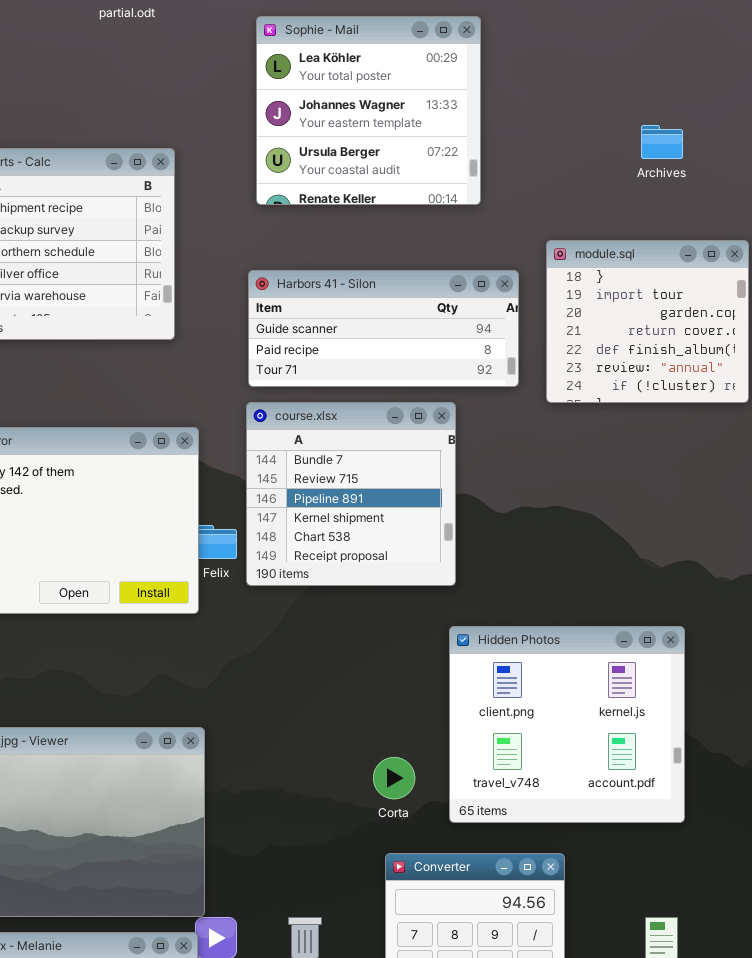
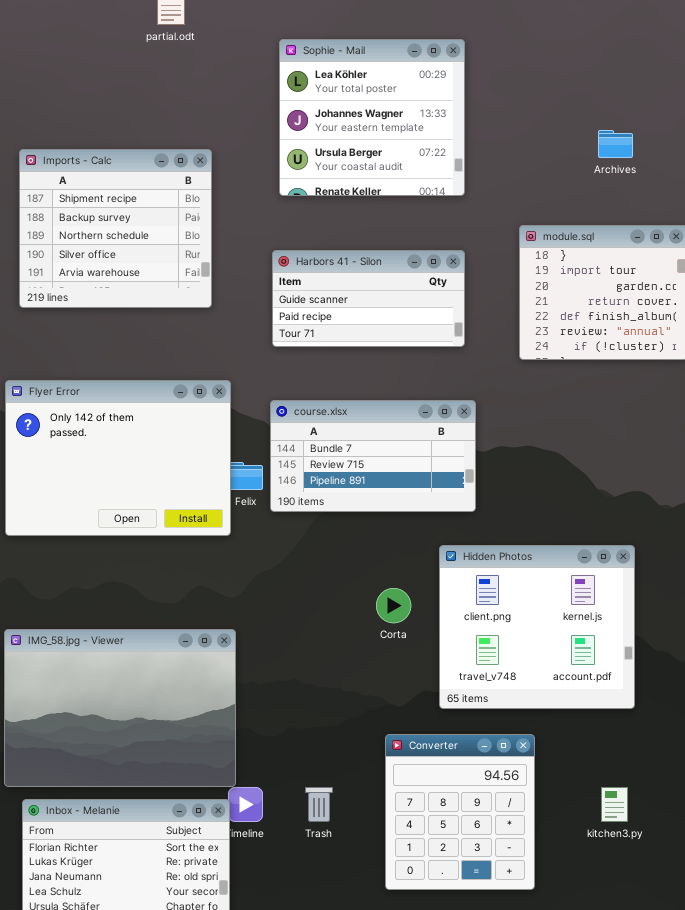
Harbors 41 - Silon: [248,270,519,387] -> [272,250,465,347], resized
course.xlsx: [246,402,456,586] -> [270,400,476,512], resized
Corta: [373,757,415,799] -> [376,588,411,623], moved

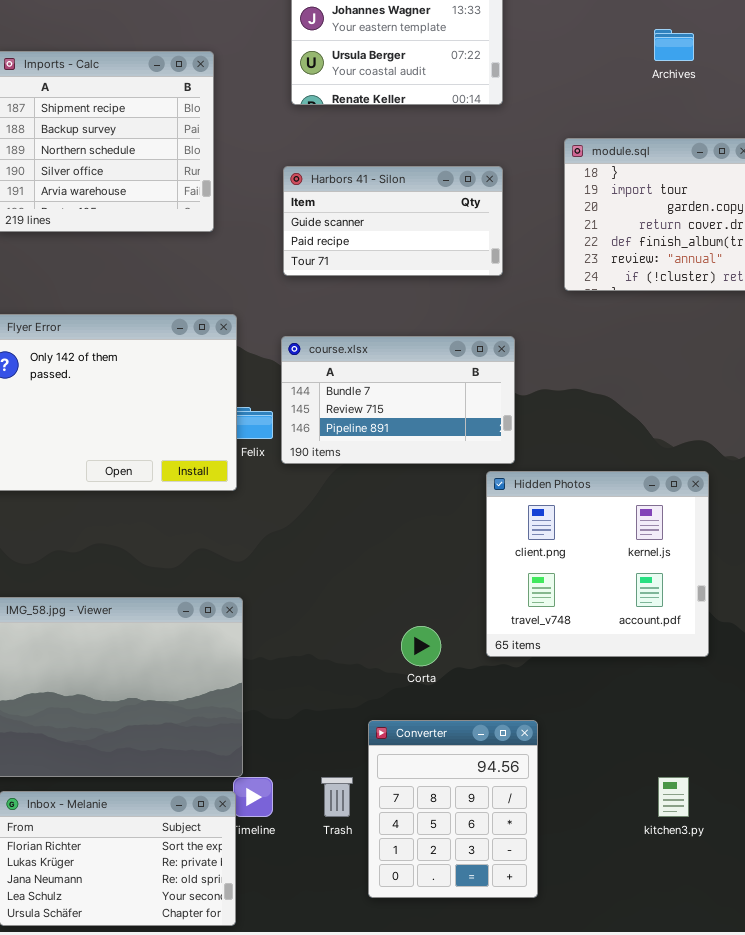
Hidden Photos: [439,545,635,709] -> [486,471,709,657], moved
Corta: [376,588,411,623] -> [401,626,441,666], moved
Converter: [385,734,535,890] -> [368,720,538,898], moved

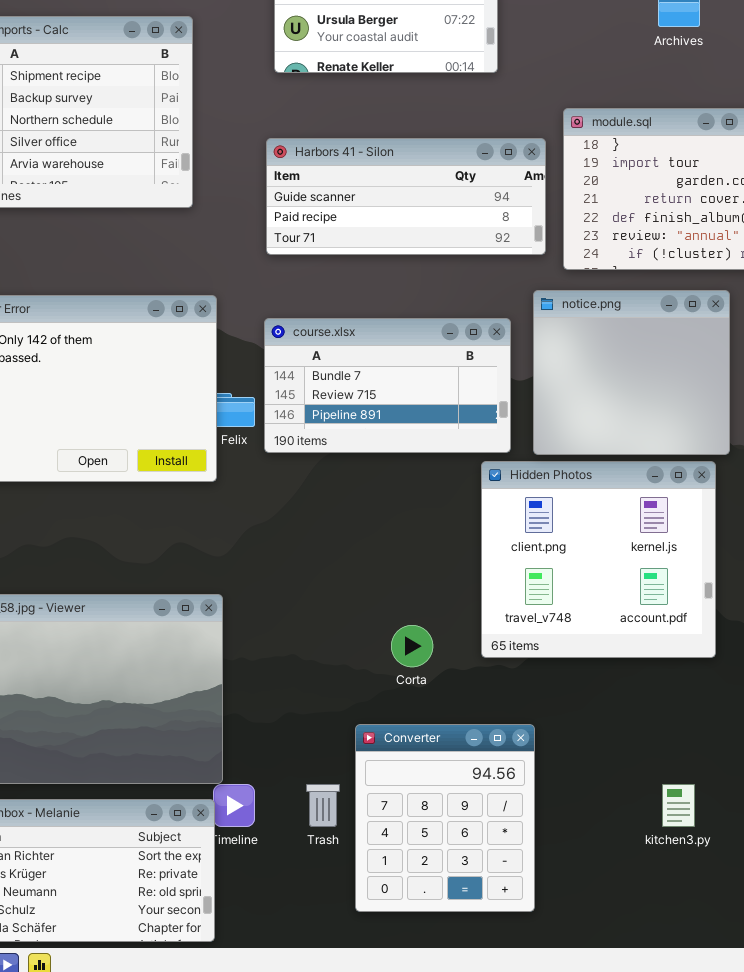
Harbors 41 - Silon: [283,166,503,276] -> [266,138,546,255], resized
notice.png: none -> [533,290,730,455], opened

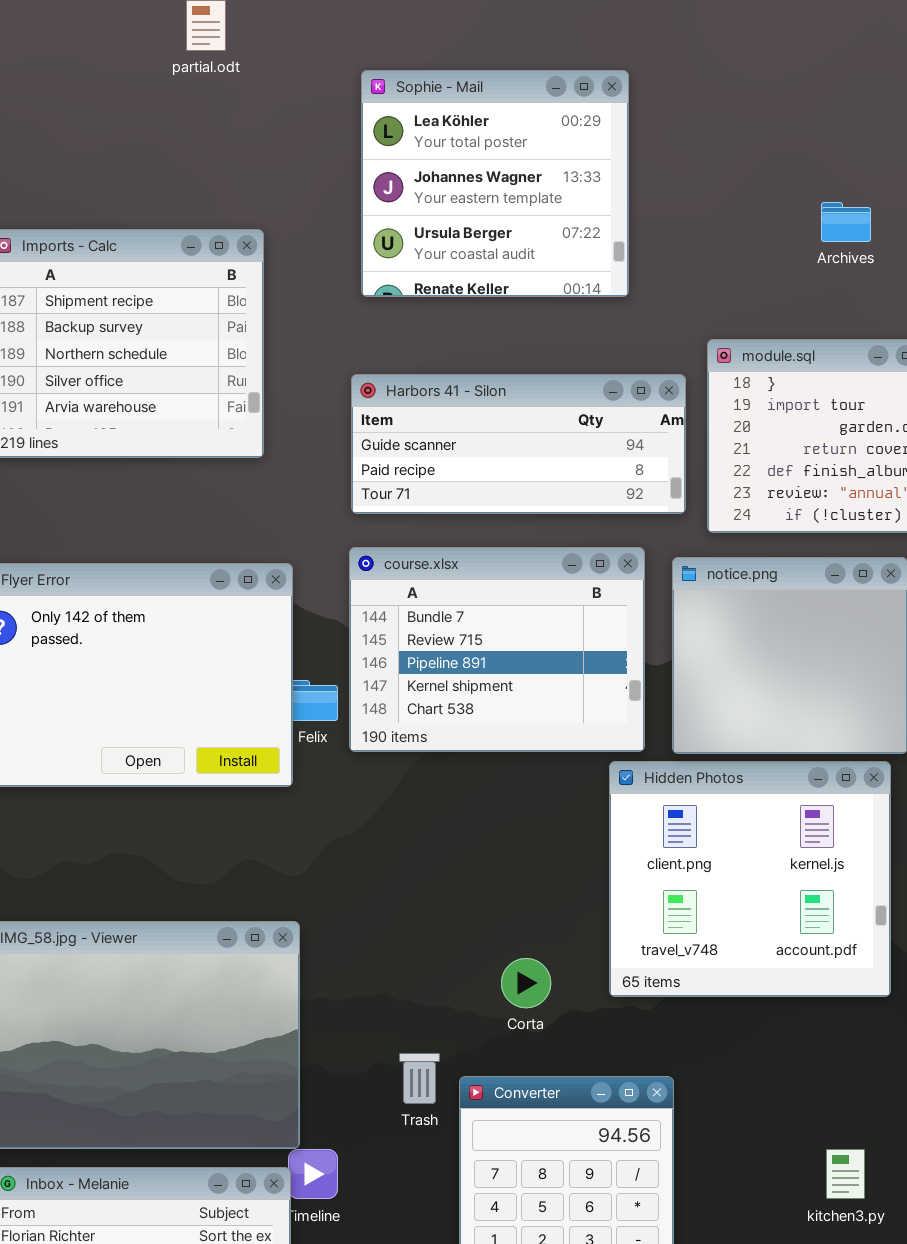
course.xlsx: [264,318,511,453] -> [349,547,645,752], resized
Trash: [306,784,340,827] -> [399,1053,440,1104], moved

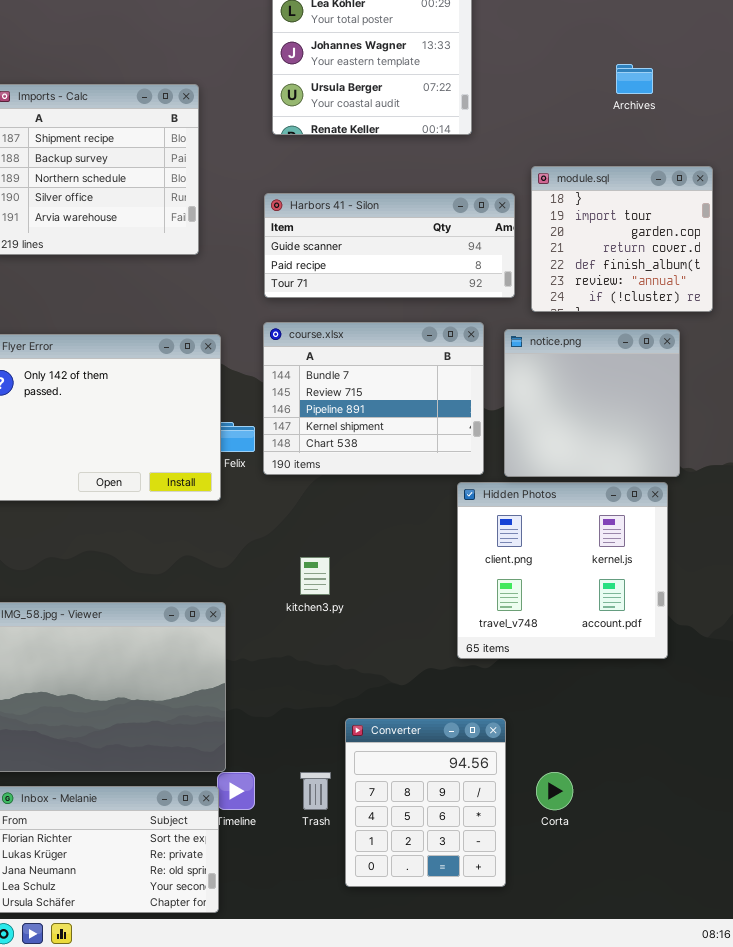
Corta: [501,958,551,1008] -> [536,772,573,810], moved
Trash: [399,1053,440,1104] -> [300,772,331,810], moved
kitchen3.py: [826,1149,865,1199] -> [300,557,330,595], moved

